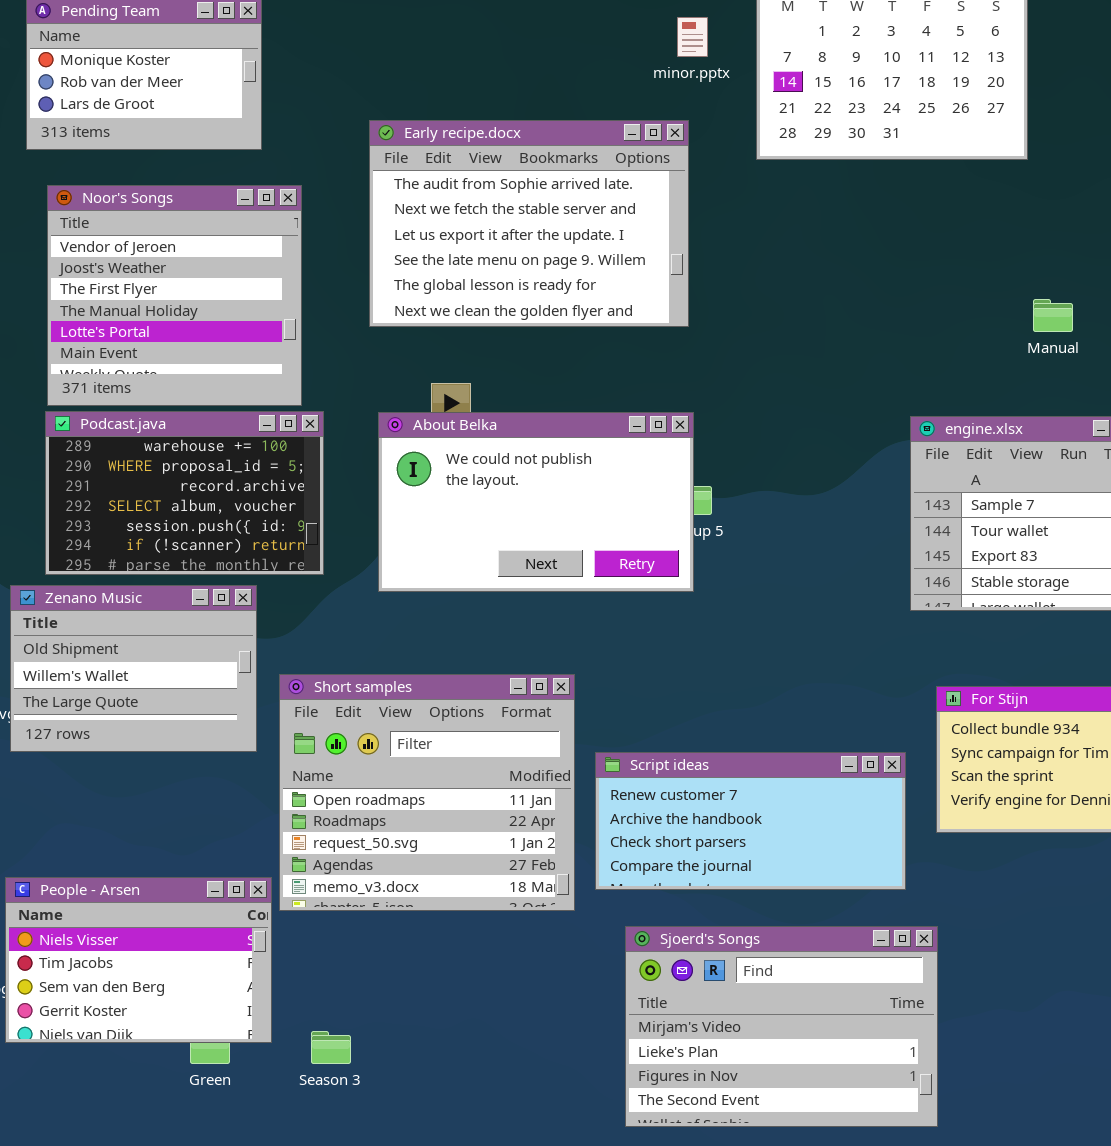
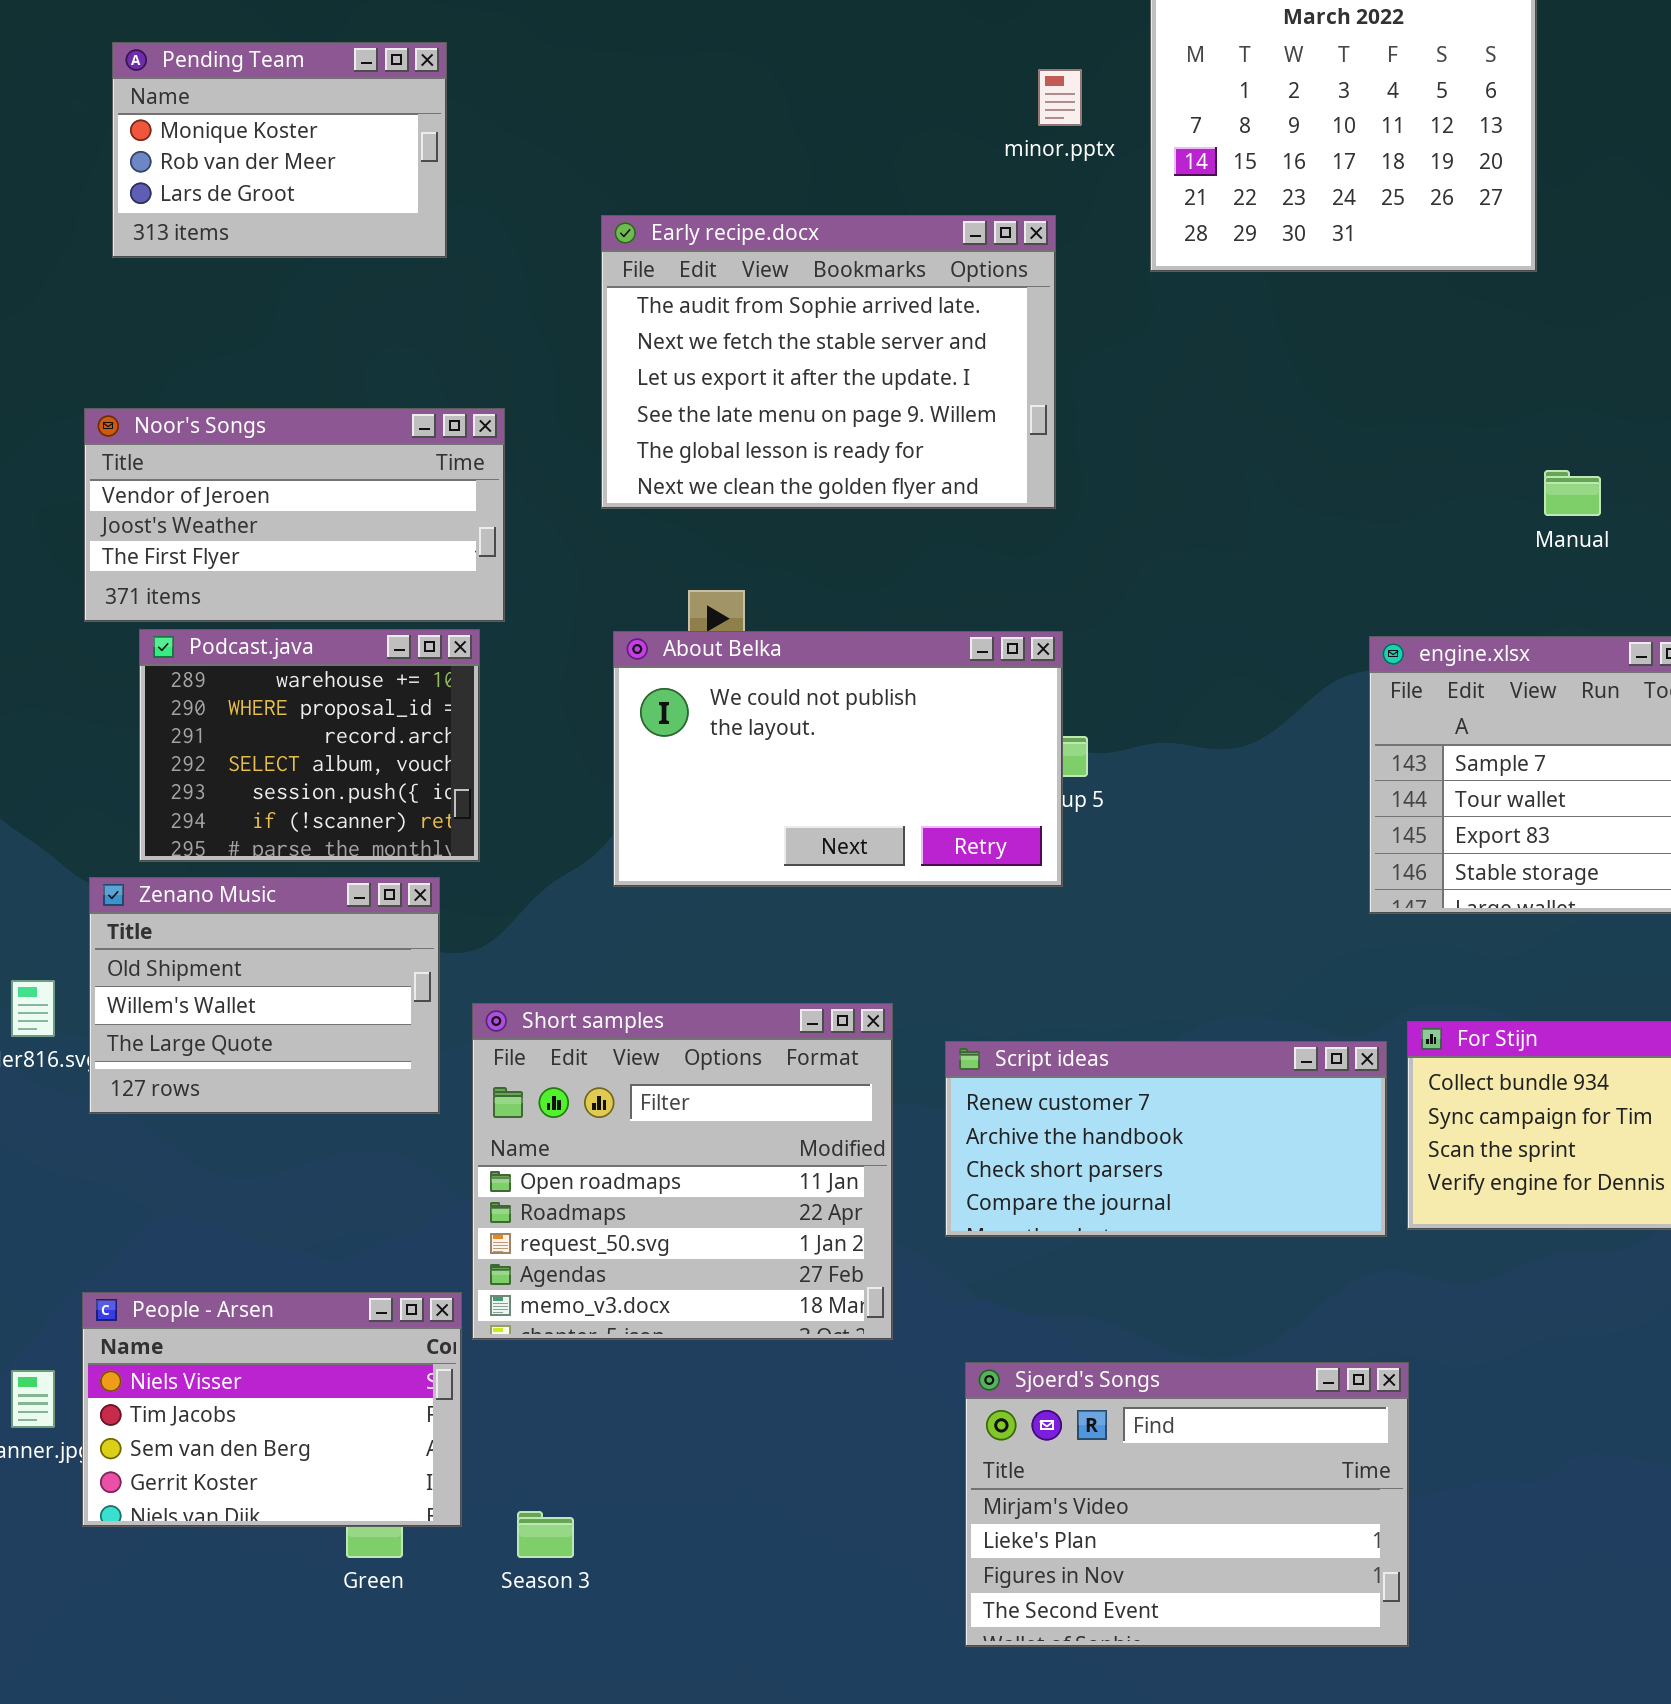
Noor's Songs: [47,185,302,406] -> [84,408,505,622], resized
Podcast.java: [45,411,324,575] -> [139,629,480,862], resized
Script ideas: [595,752,906,890] -> [945,1041,1387,1237], moved

